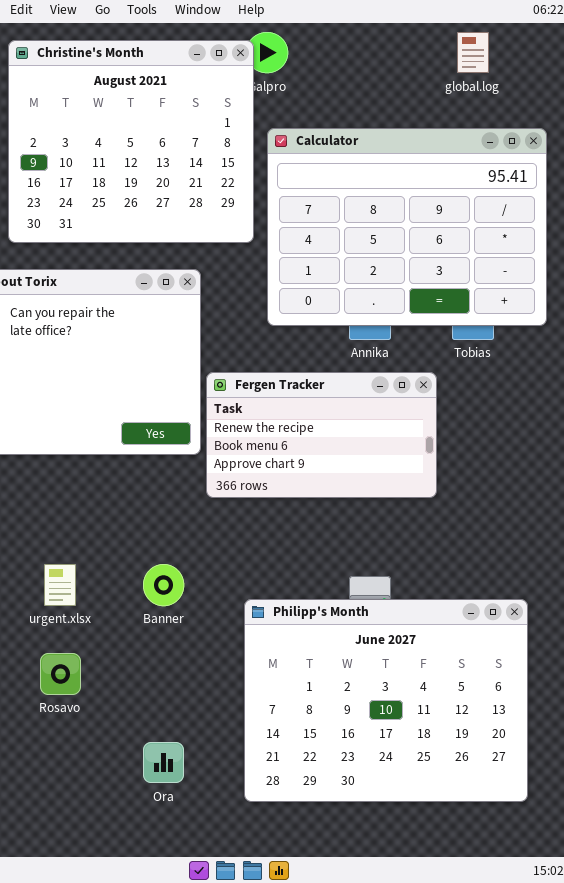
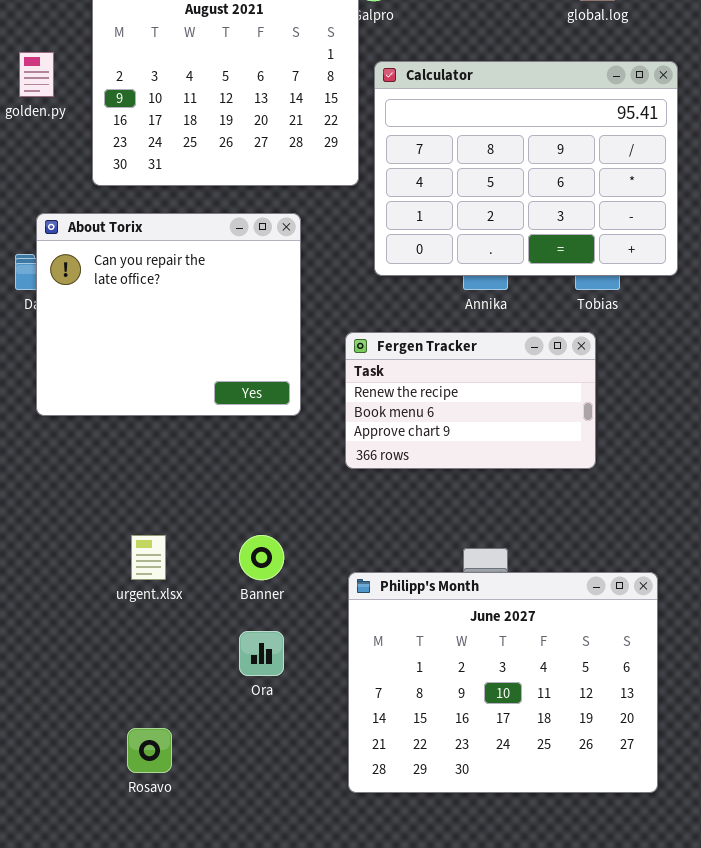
Fergen Tracker: [206,372,437,498] -> [345,332,596,469], moved
Rosavo: [40,653,81,695] -> [127,728,172,773], moved
Ora: [143,742,184,783] -> [239,631,284,676], moved

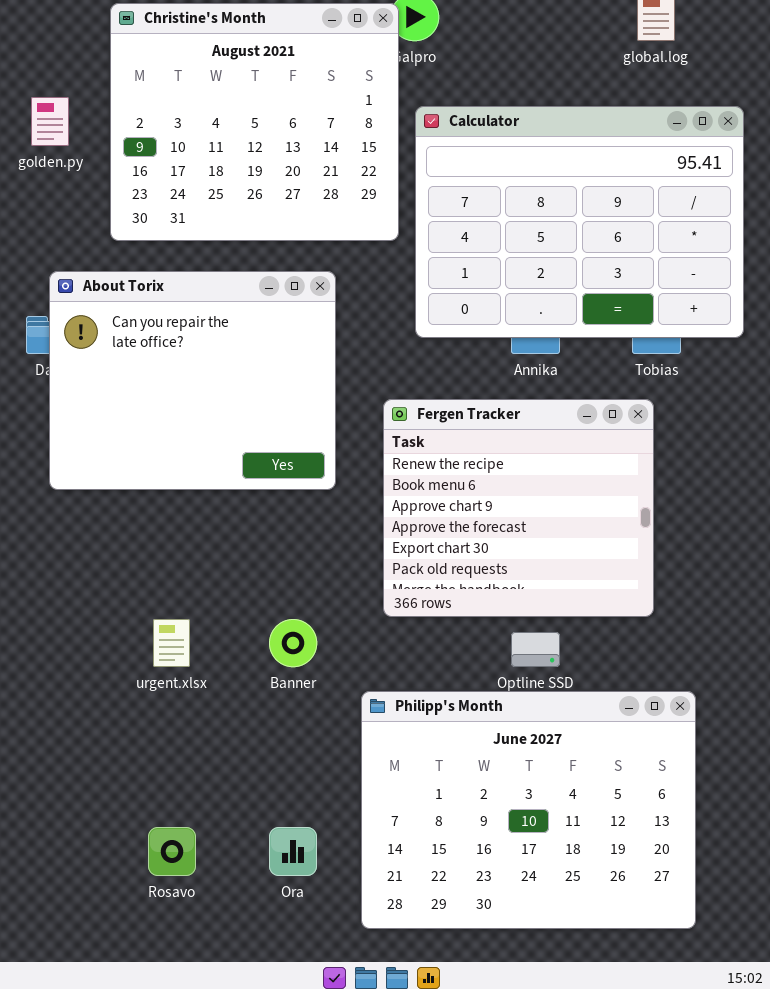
Fergen Tracker: [345,332,596,469] -> [383,399,654,617], resized
Philipp's Month: [348,572,658,793] -> [361,691,696,929], moved
Ora: [239,631,284,676] -> [269,827,317,876], moved

